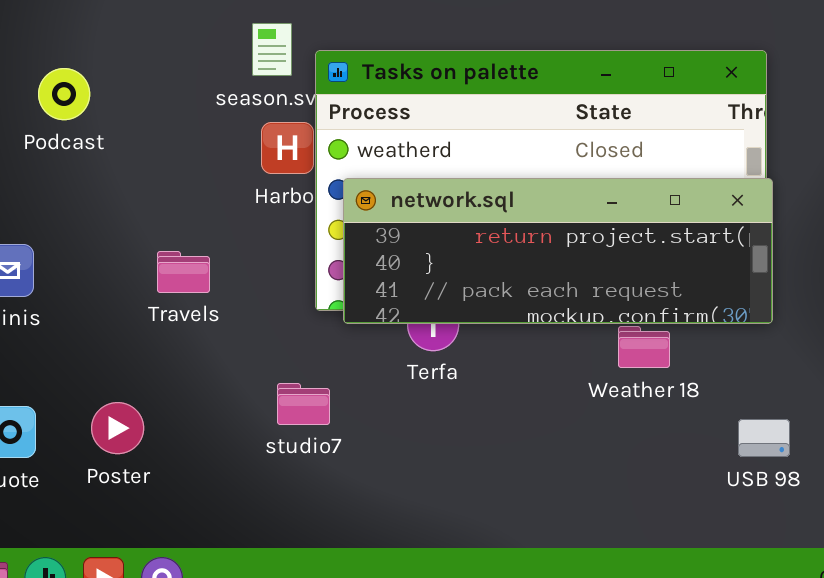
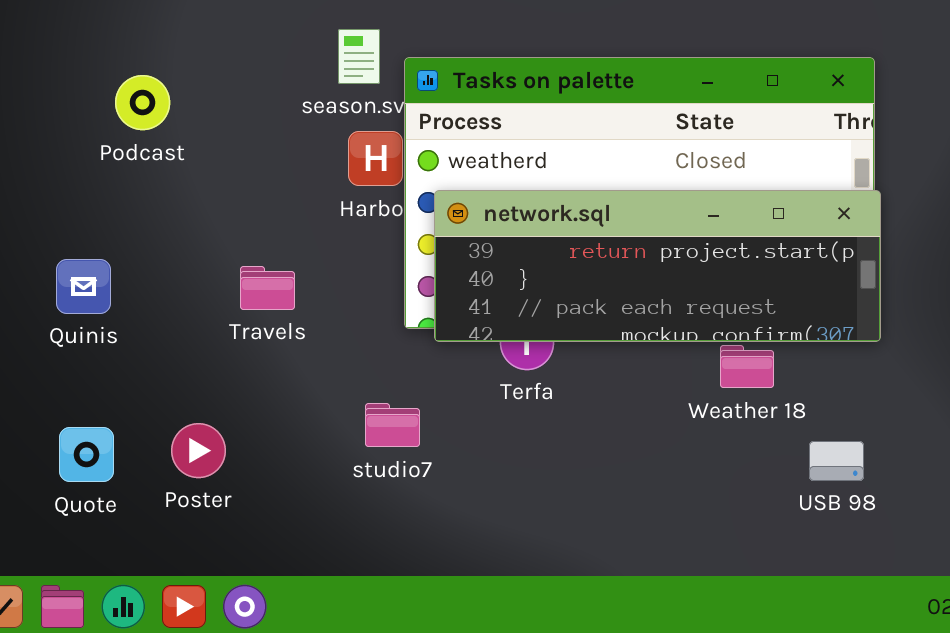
USB 98: [738,419,790,457] -> [809,441,864,481], moved

